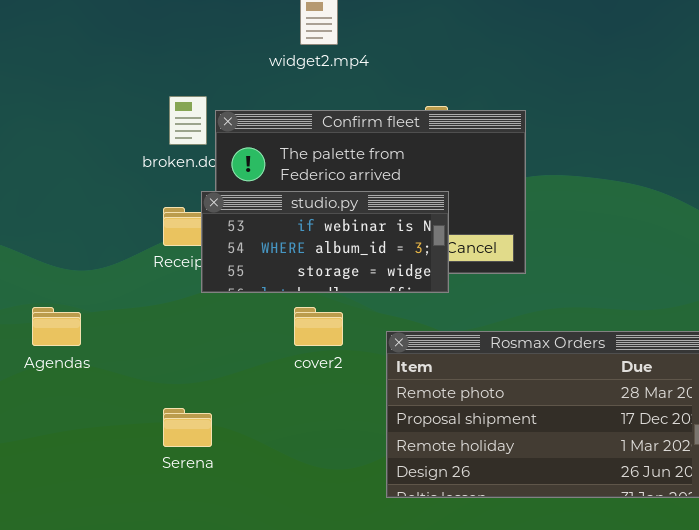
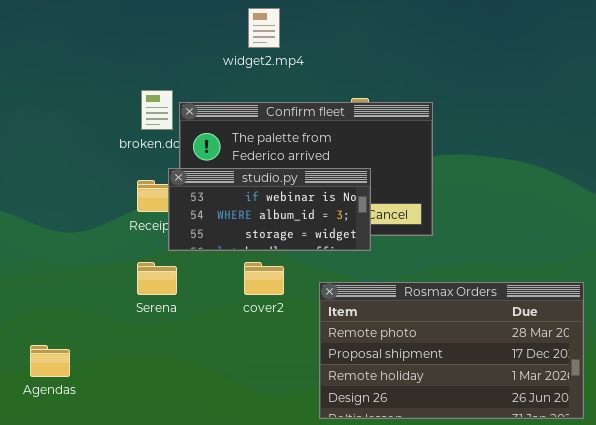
Agendas: [32,307,81,346] -> [30,345,70,377], moved
Serena: [163,408,212,447] -> [137,262,177,295], moved

